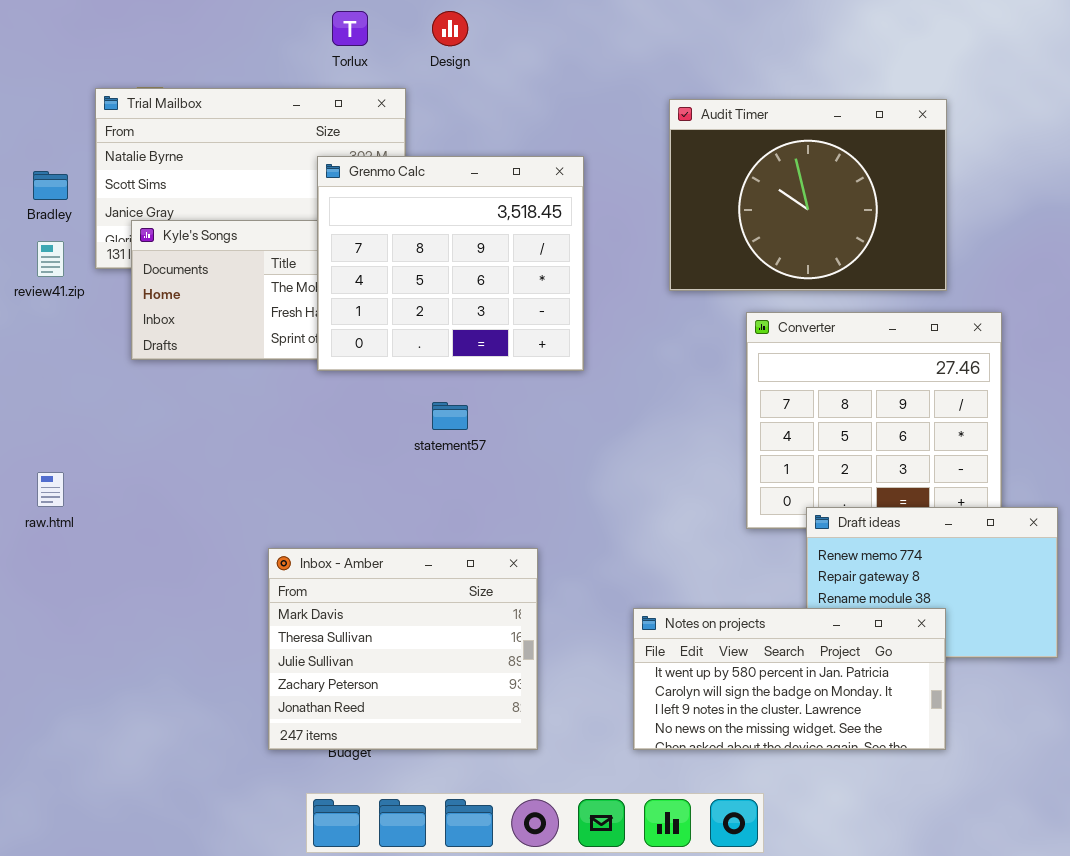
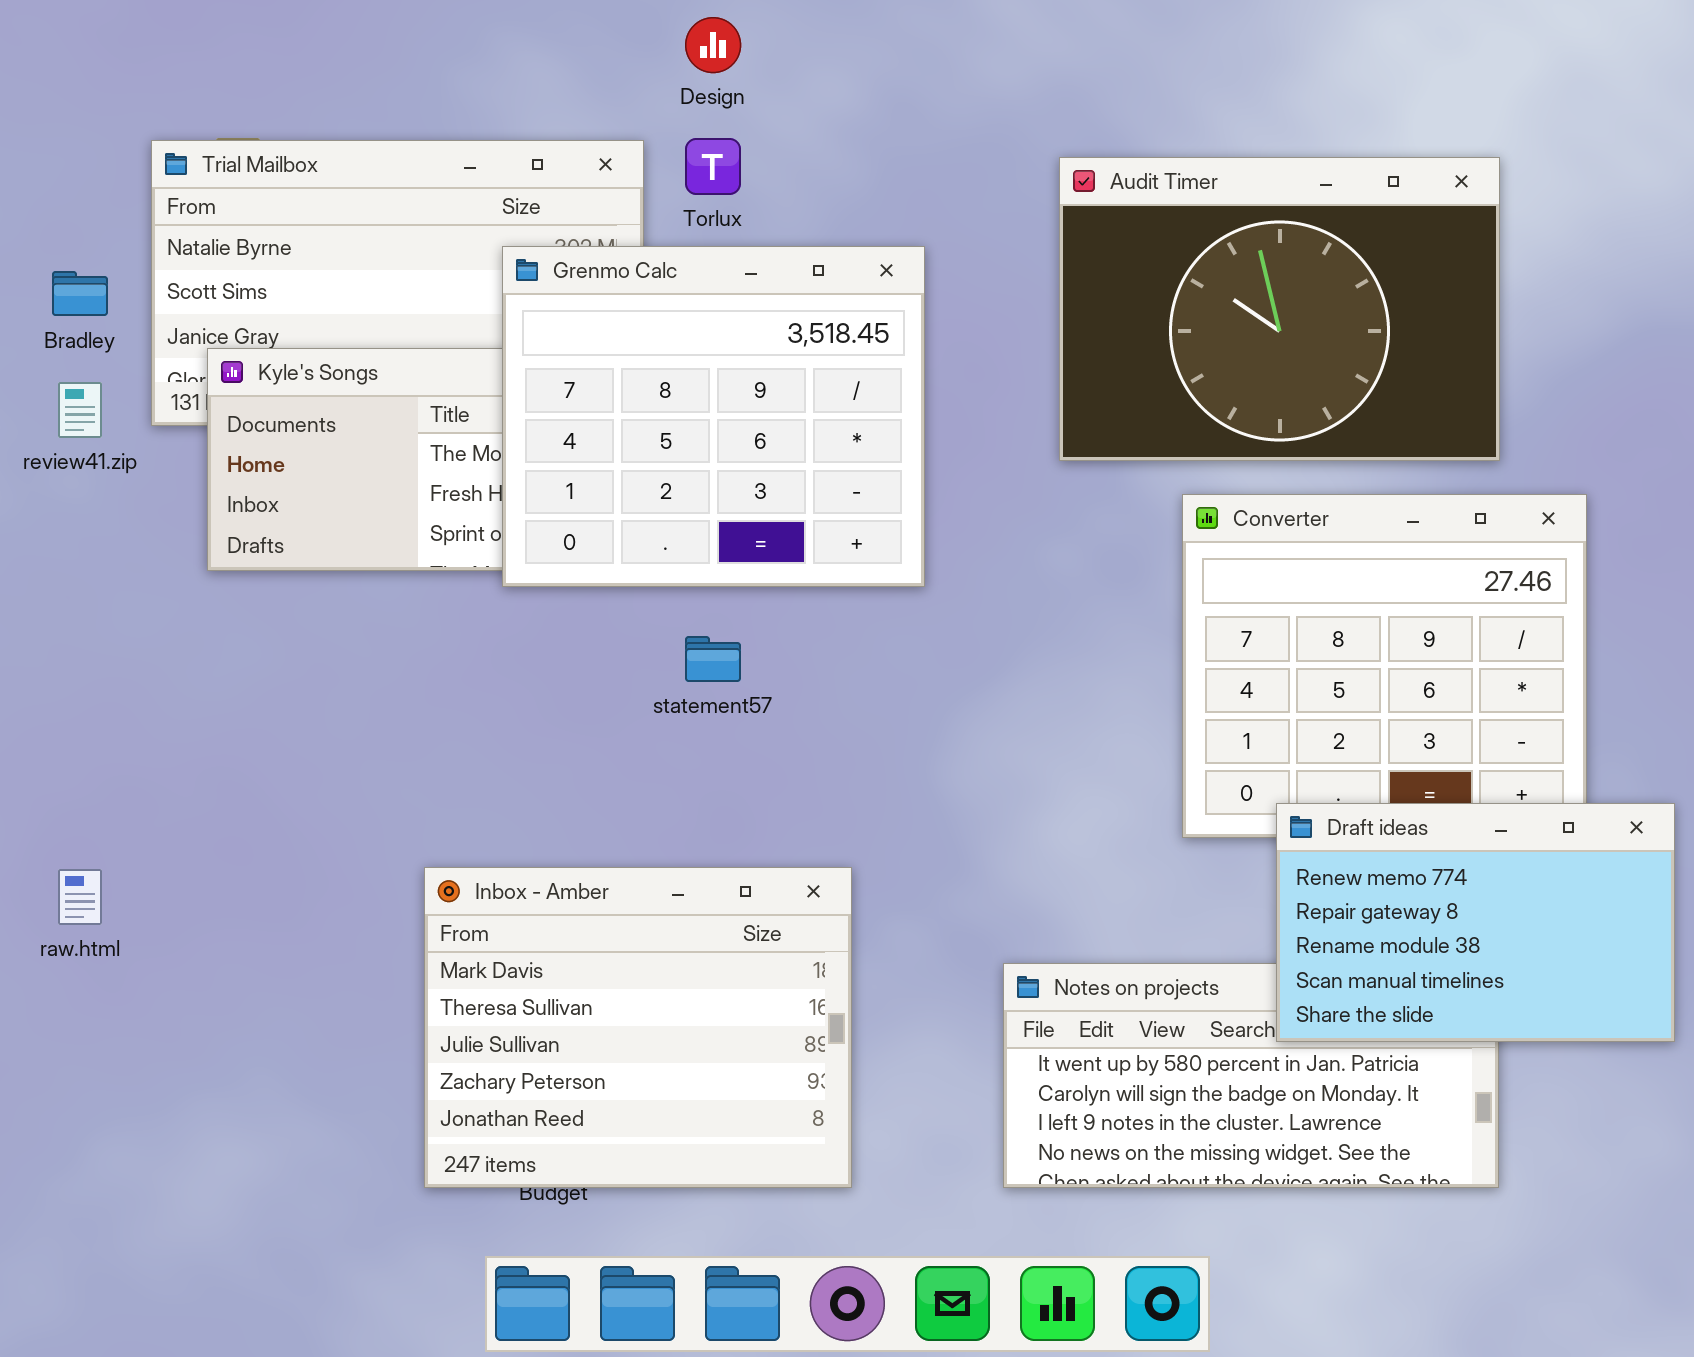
Torlux: [332,11,368,46] -> [685,138,741,195], moved
raw.html: [37,472,64,507] -> [58,869,102,925], moved
Draft ideas: [806,507,1058,658] -> [1276,803,1675,1042], raised

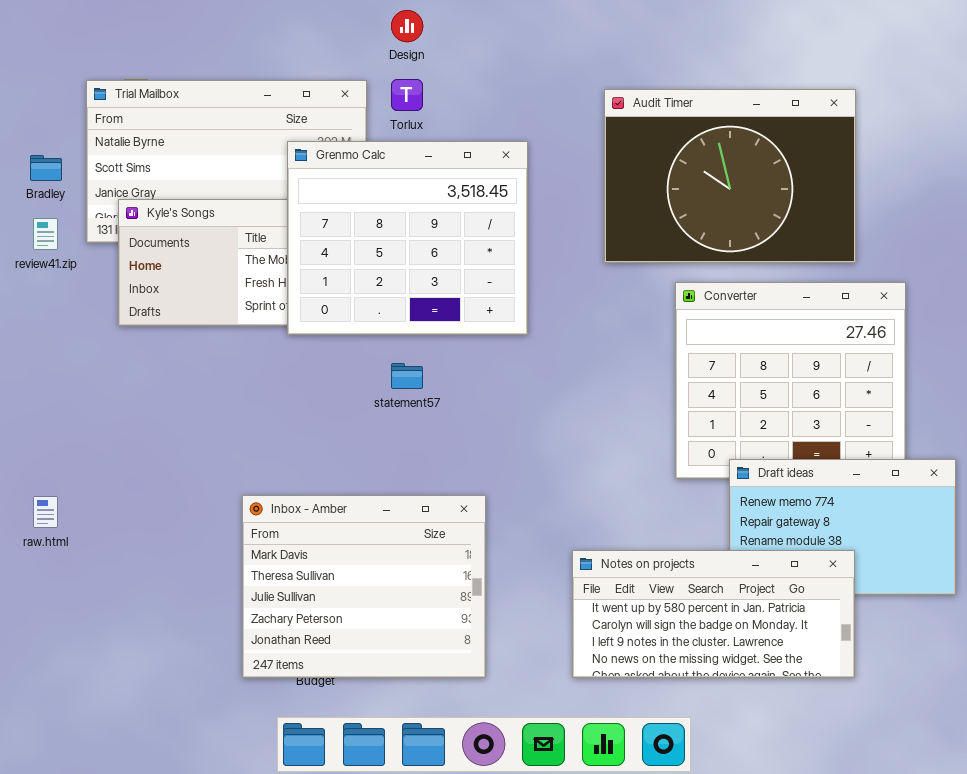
Notes on projects: [1003,963,1499,1188] -> [572,550,855,678], raised

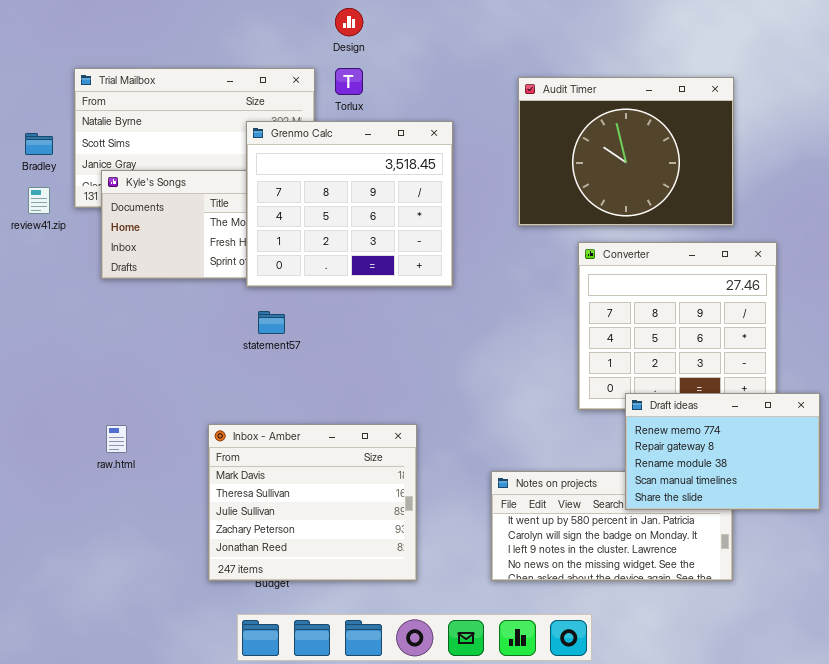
statement57: [391,363,423,389] -> [258,311,285,334], moved
Draft ideas: [729,459,956,595] -> [625,393,820,510], raised
raw.html: [33,496,58,528] -> [106,425,127,453], moved

